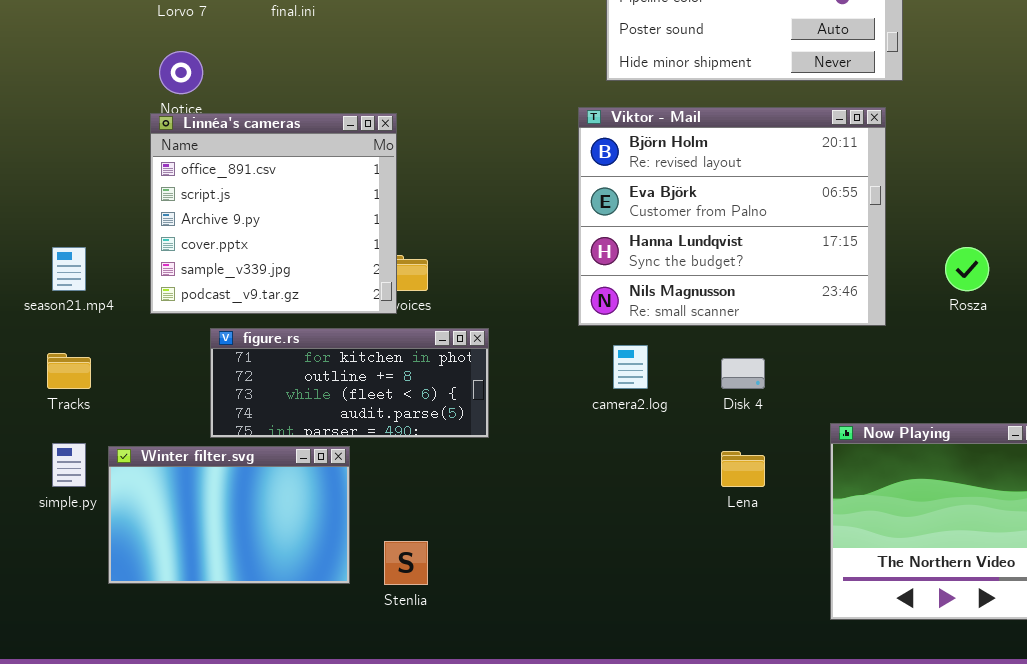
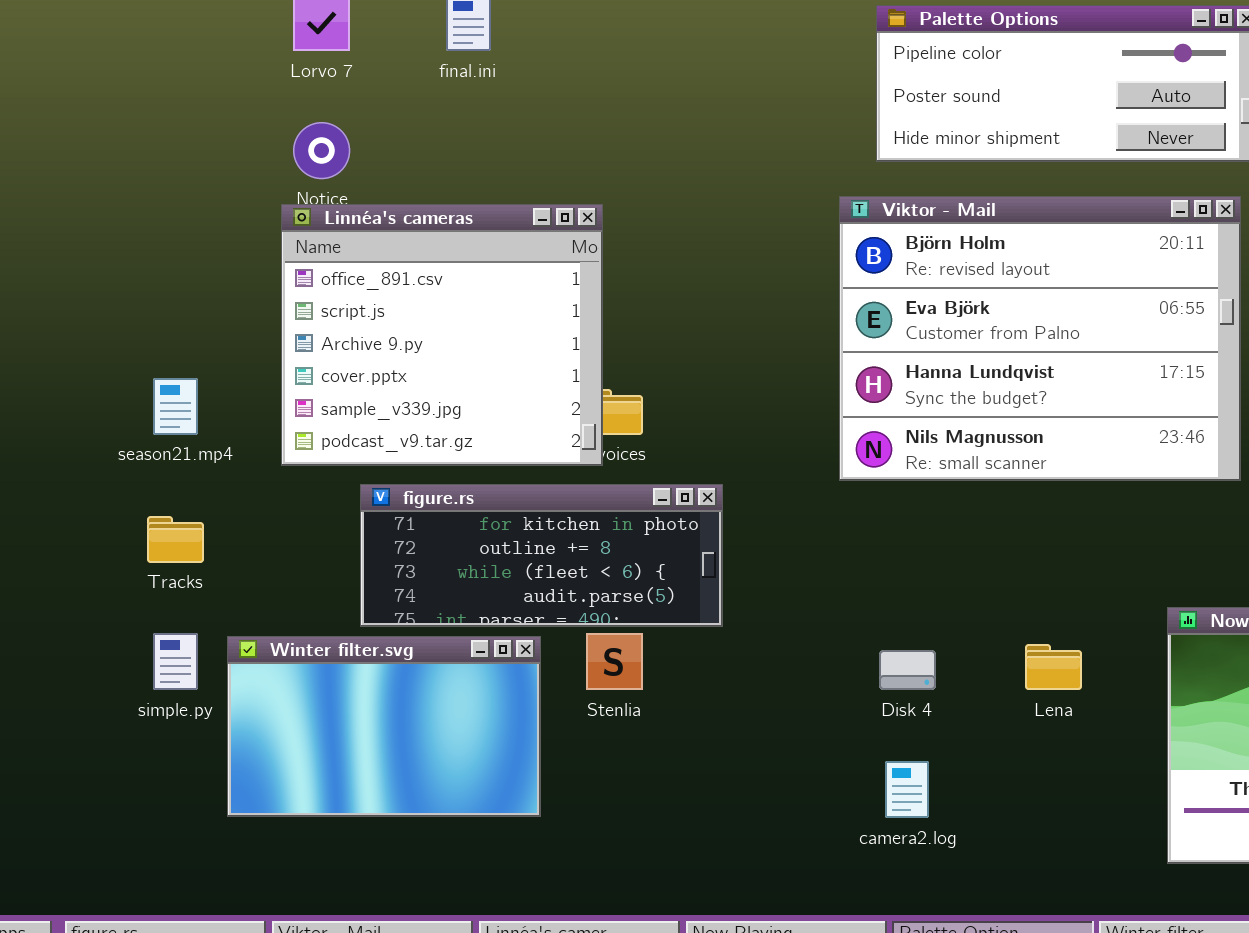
camera2.log: [613,345,648,389] -> [885,761,929,818], moved
Disk 4: [721,358,765,389] -> [879,650,936,690], moved
Stenlia: [384,541,428,585] -> [586,633,643,690], moved

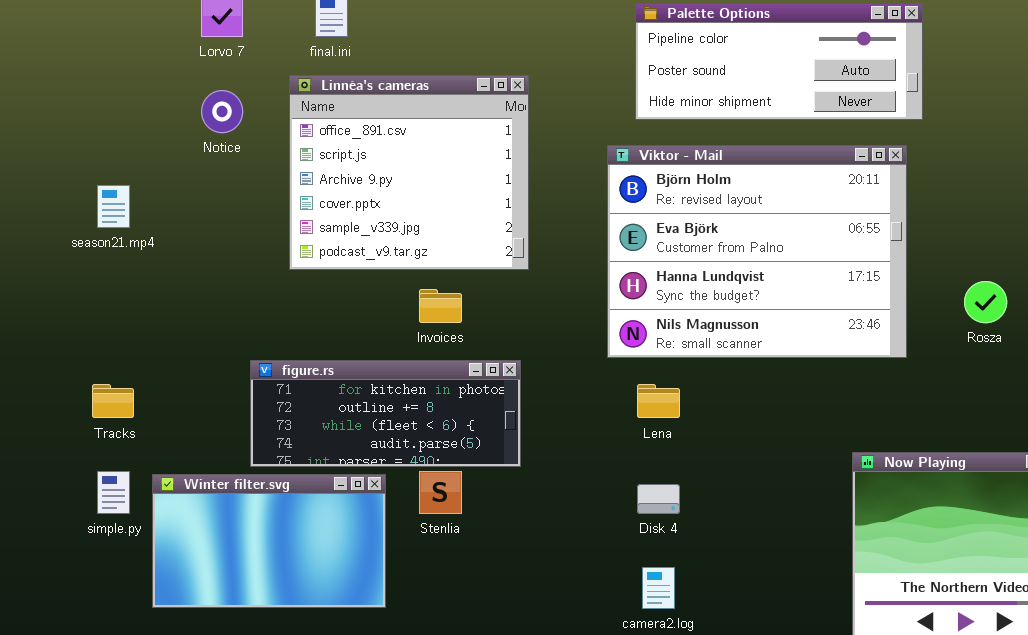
Linnéa's cameras: [281,204,603,466] -> [289,75,529,270], moved
season21.mp4: [153,378,198,435] -> [97,185,130,228], moved
Lena: [1025,644,1082,690] -> [637,384,680,418], moved

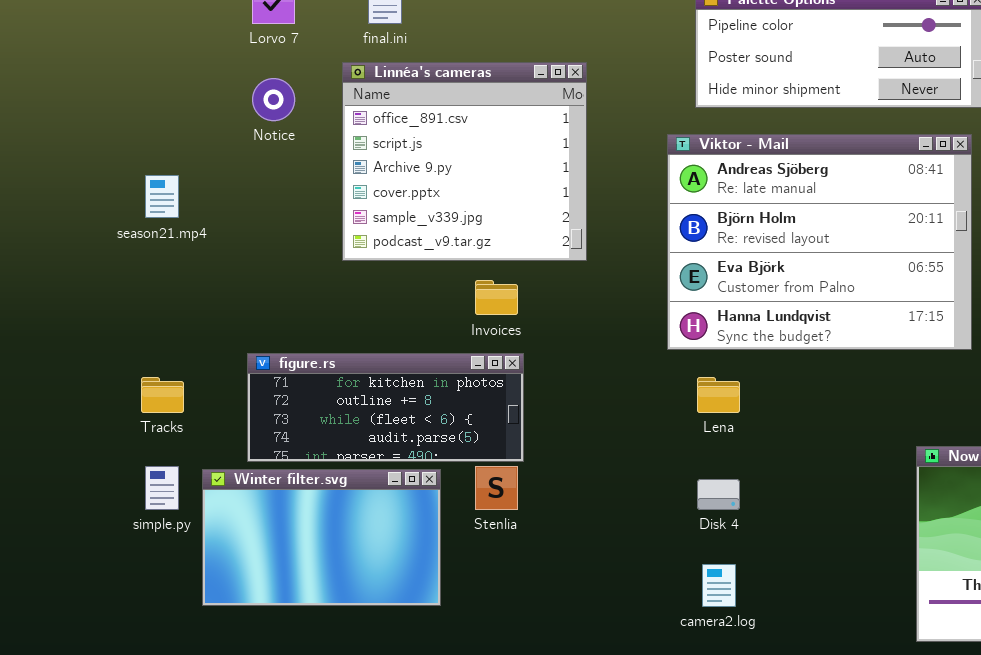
Viktor - Mail: [607,145,907,358] -> [667,134,972,350], scrolled up 1 row
figure.rs: [250,360,521,467] -> [247,353,524,462], moved

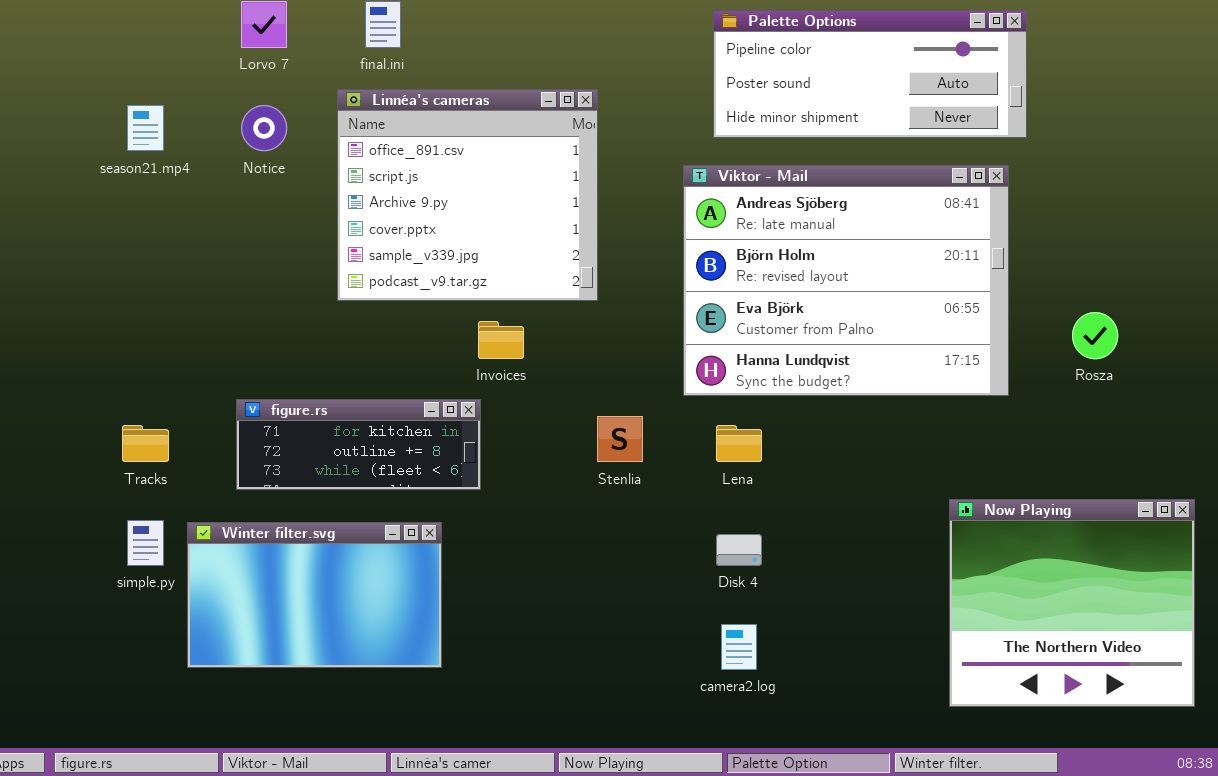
season21.mp4: [145,175,179,218] -> [127,105,164,151], moved
figure.rs: [247,353,524,462] -> [236,399,481,490], resized
Stenlia: [475,466,518,510] -> [597,416,643,462], moved

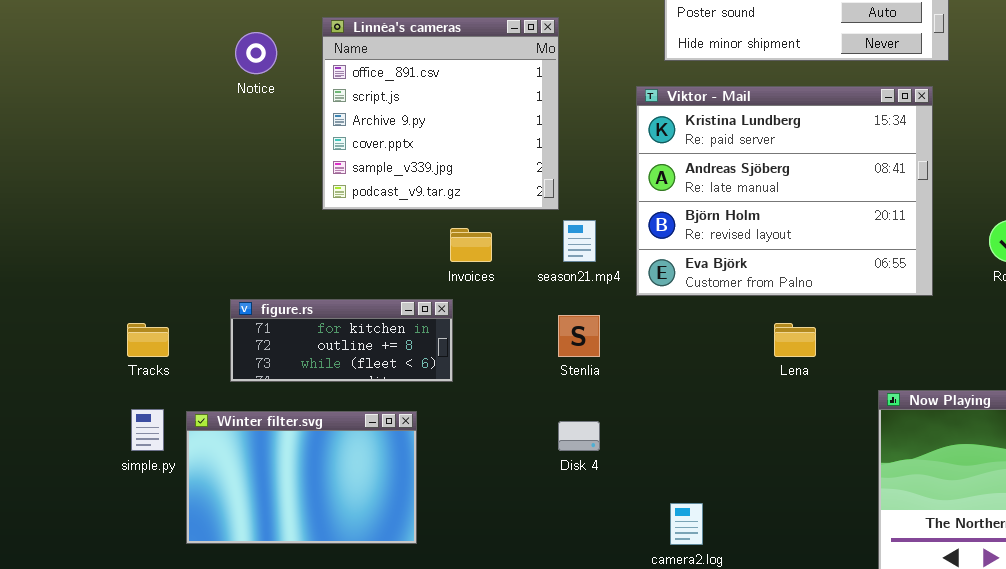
season21.mp4: [127,105,164,151] -> [563,220,596,262], moved
Viktor - Mail: [683,165,1009,396] -> [636,86,933,296], scrolled up 1 row
Lena: [716,425,762,462] -> [774,323,816,357], moved
Disk 4: [716,534,762,566] -> [558,421,600,451], moved

